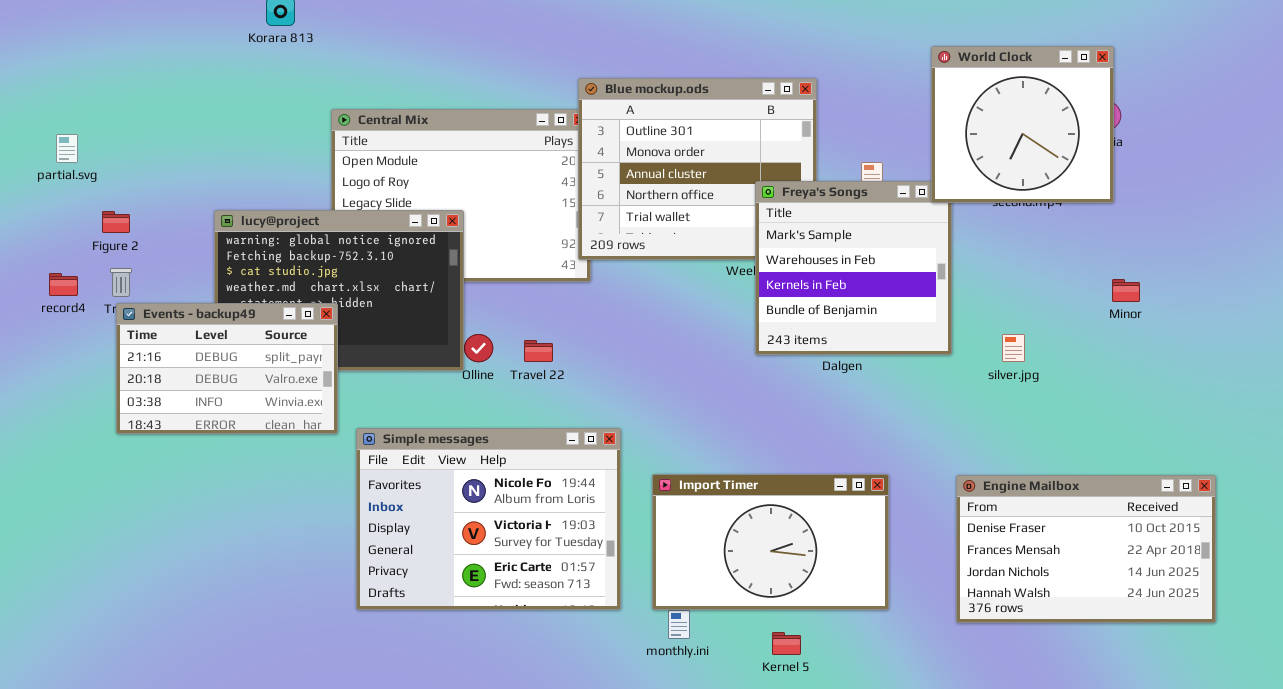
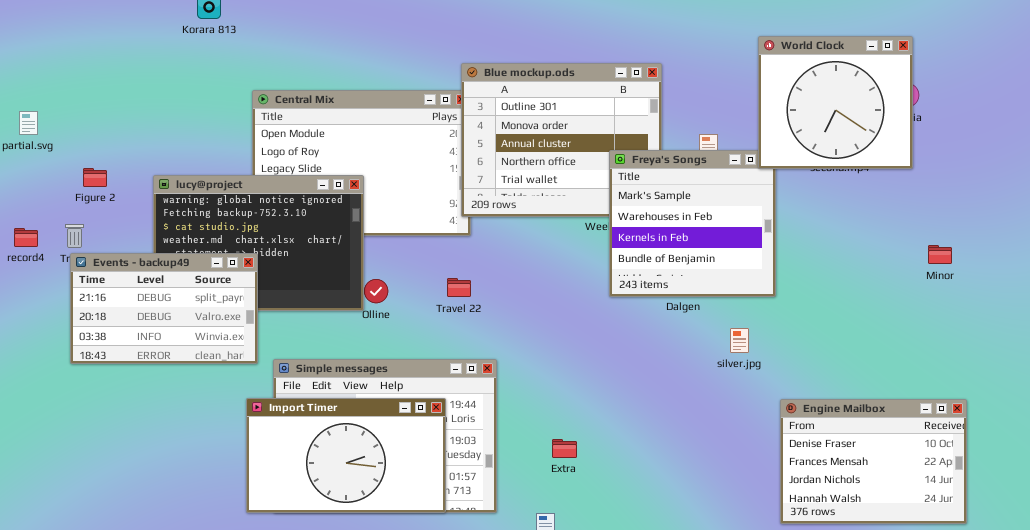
Figure 2: [102,211,130,233] -> [83,168,107,187], moved
Minor: [1112,279,1140,302] -> [928,245,952,264], moved
silver.jpg: [1002,334,1025,362] -> [730,328,749,353], moved
Travel 22: [524,340,553,362] -> [447,278,471,297], moved
Import Timer: [652,474,889,610] -> [246,398,446,513], moved
Engine Mailbox: [956,475,1216,623] -> [780,399,967,524], resized

